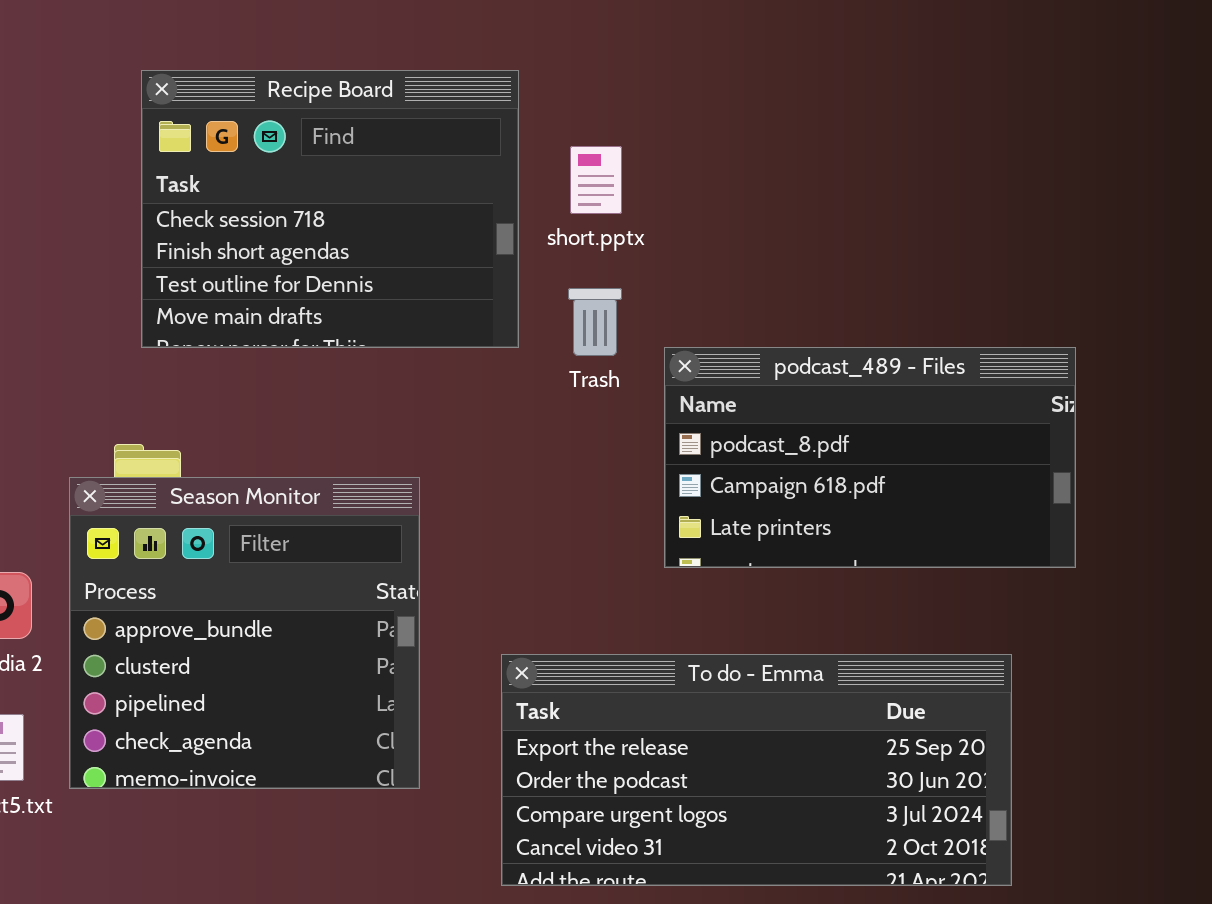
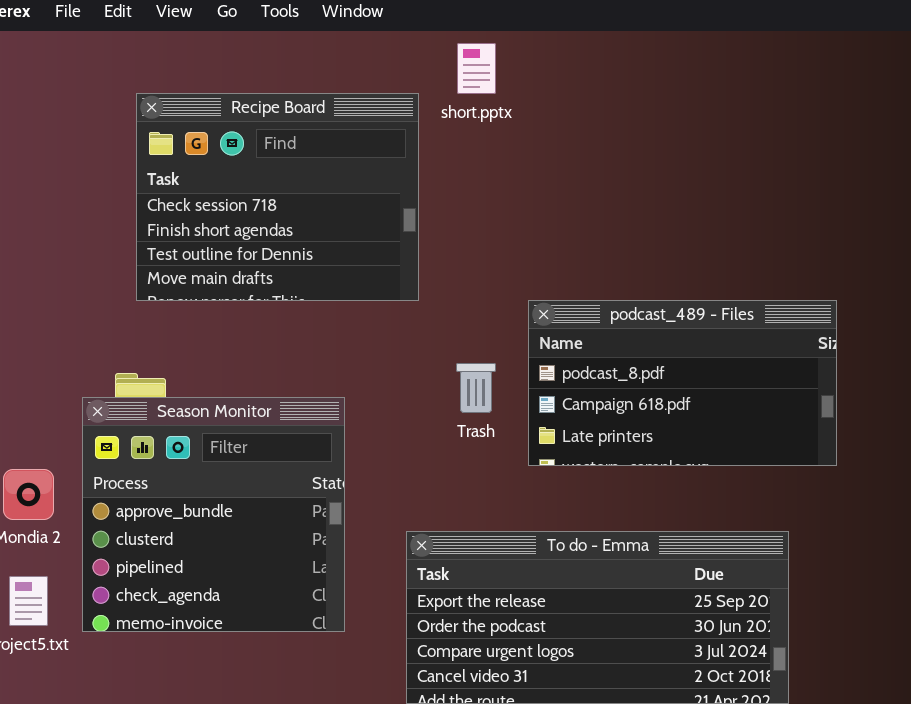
short.pptx: [570,146,622,214] -> [457,43,496,94], moved
Trash: [568,288,622,356] -> [456,363,496,413], moved

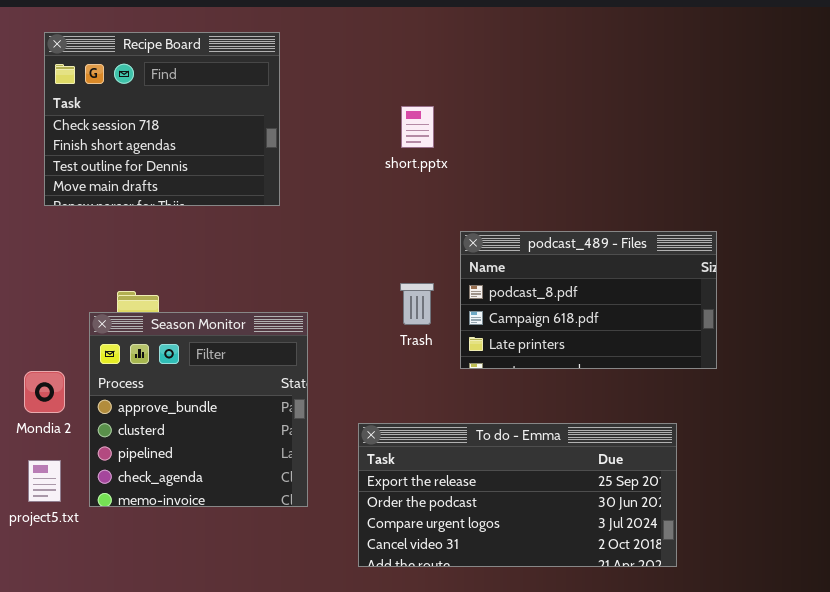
short.pptx: [457,43,496,94] -> [401,106,434,148], moved
Recipe Board: [136,93,419,301] -> [44,32,280,206], moved

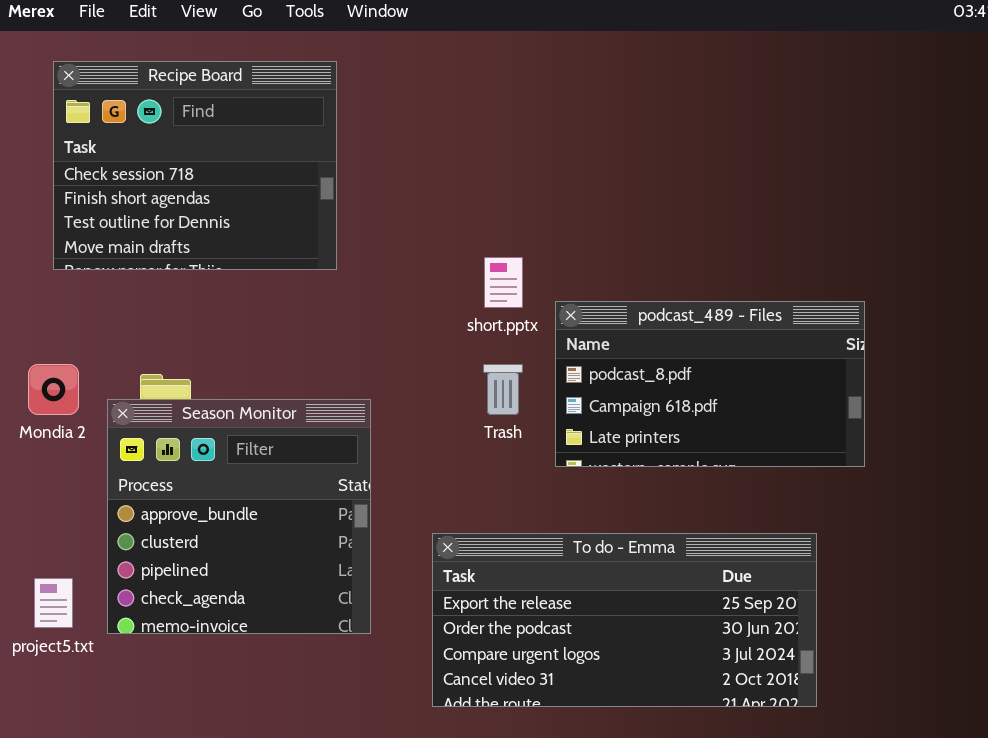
short.pptx: [401,106,434,148] -> [484,257,523,308], moved
Mondia 2: [24,371,65,413] -> [28,364,79,415], moved

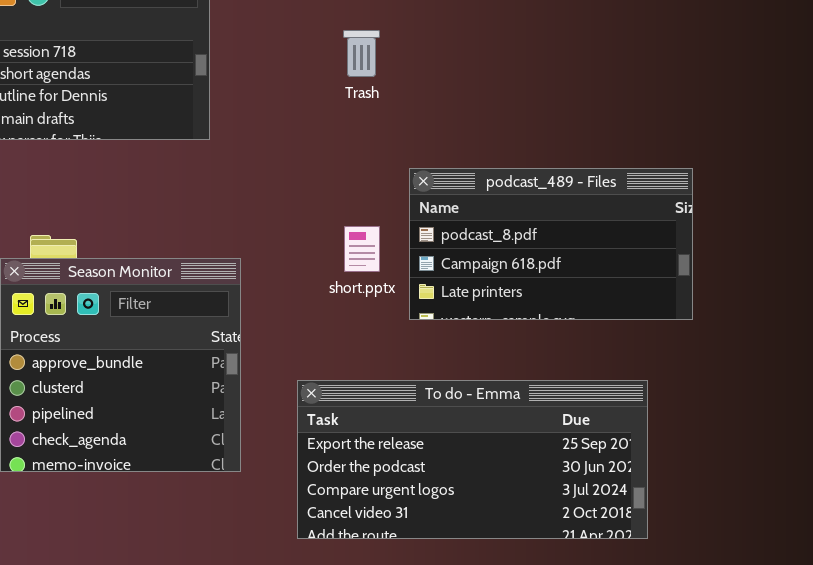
short.pptx: [484,257,523,308] -> [344,226,380,272], moved
Trash: [483,364,523,415] -> [343,30,380,77], moved

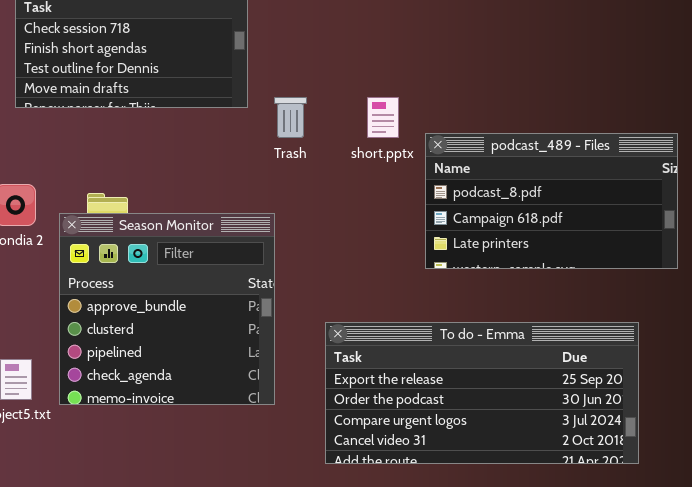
Trash: [343,30,380,77] -> [274,97,307,138], moved
short.pptx: [344,226,380,272] -> [367,97,399,138], moved

